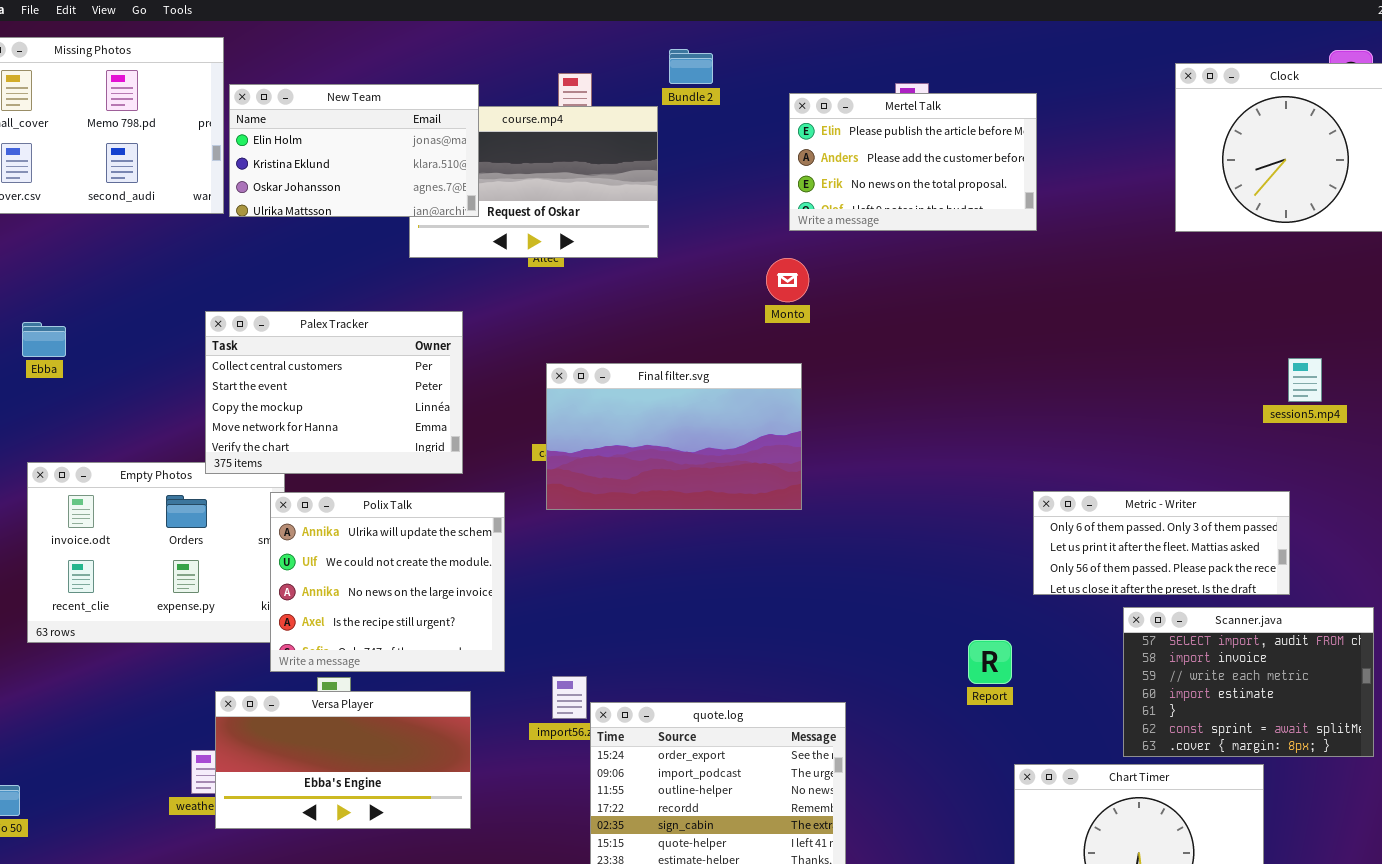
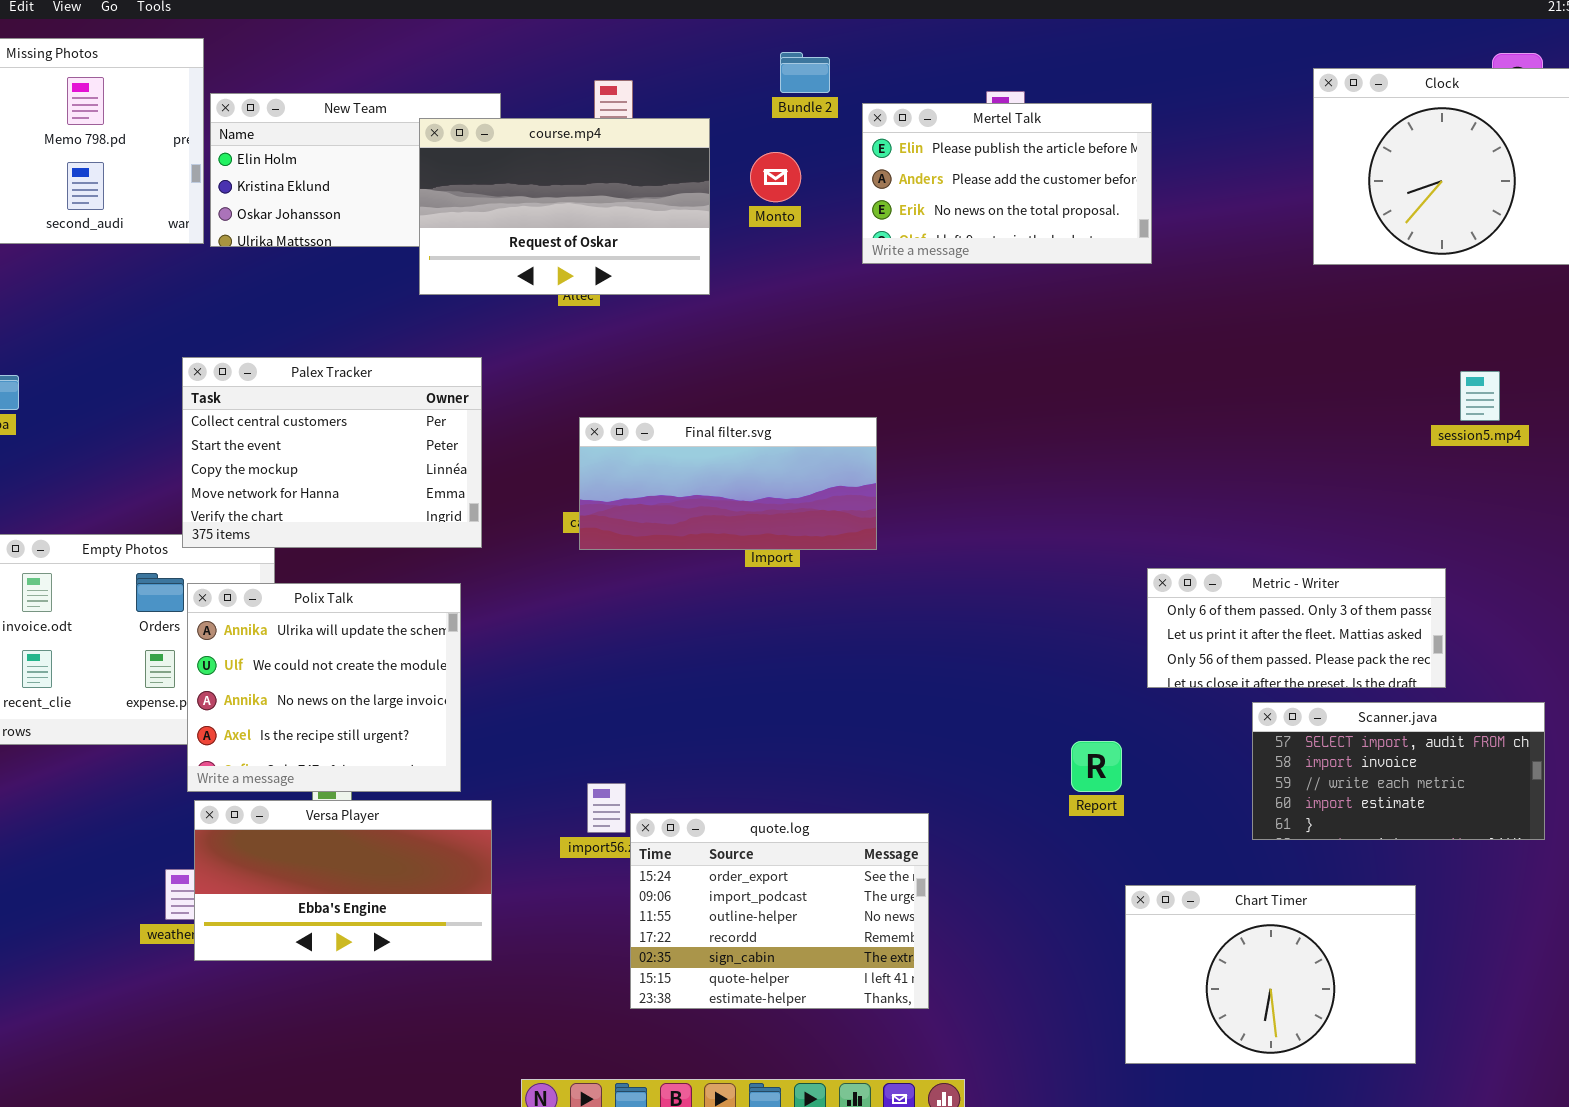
Bundle 2: [669,49,713,84] -> [780,52,830,93], moved
course.mp4: [409,106,658,258] -> [419,118,710,295], raised
Monto: [766,258,809,302] -> [750,152,801,202], moved
session5.mp4: [1288,358,1322,402] -> [1460,371,1500,421], moved
Final filter.svg: [546,363,802,510] -> [579,417,877,550], resized
Polix Talk: [270,492,505,672] -> [187,583,461,792], moved
Scanner.java: [1123,607,1374,757] -> [1252,702,1545,840], resized

